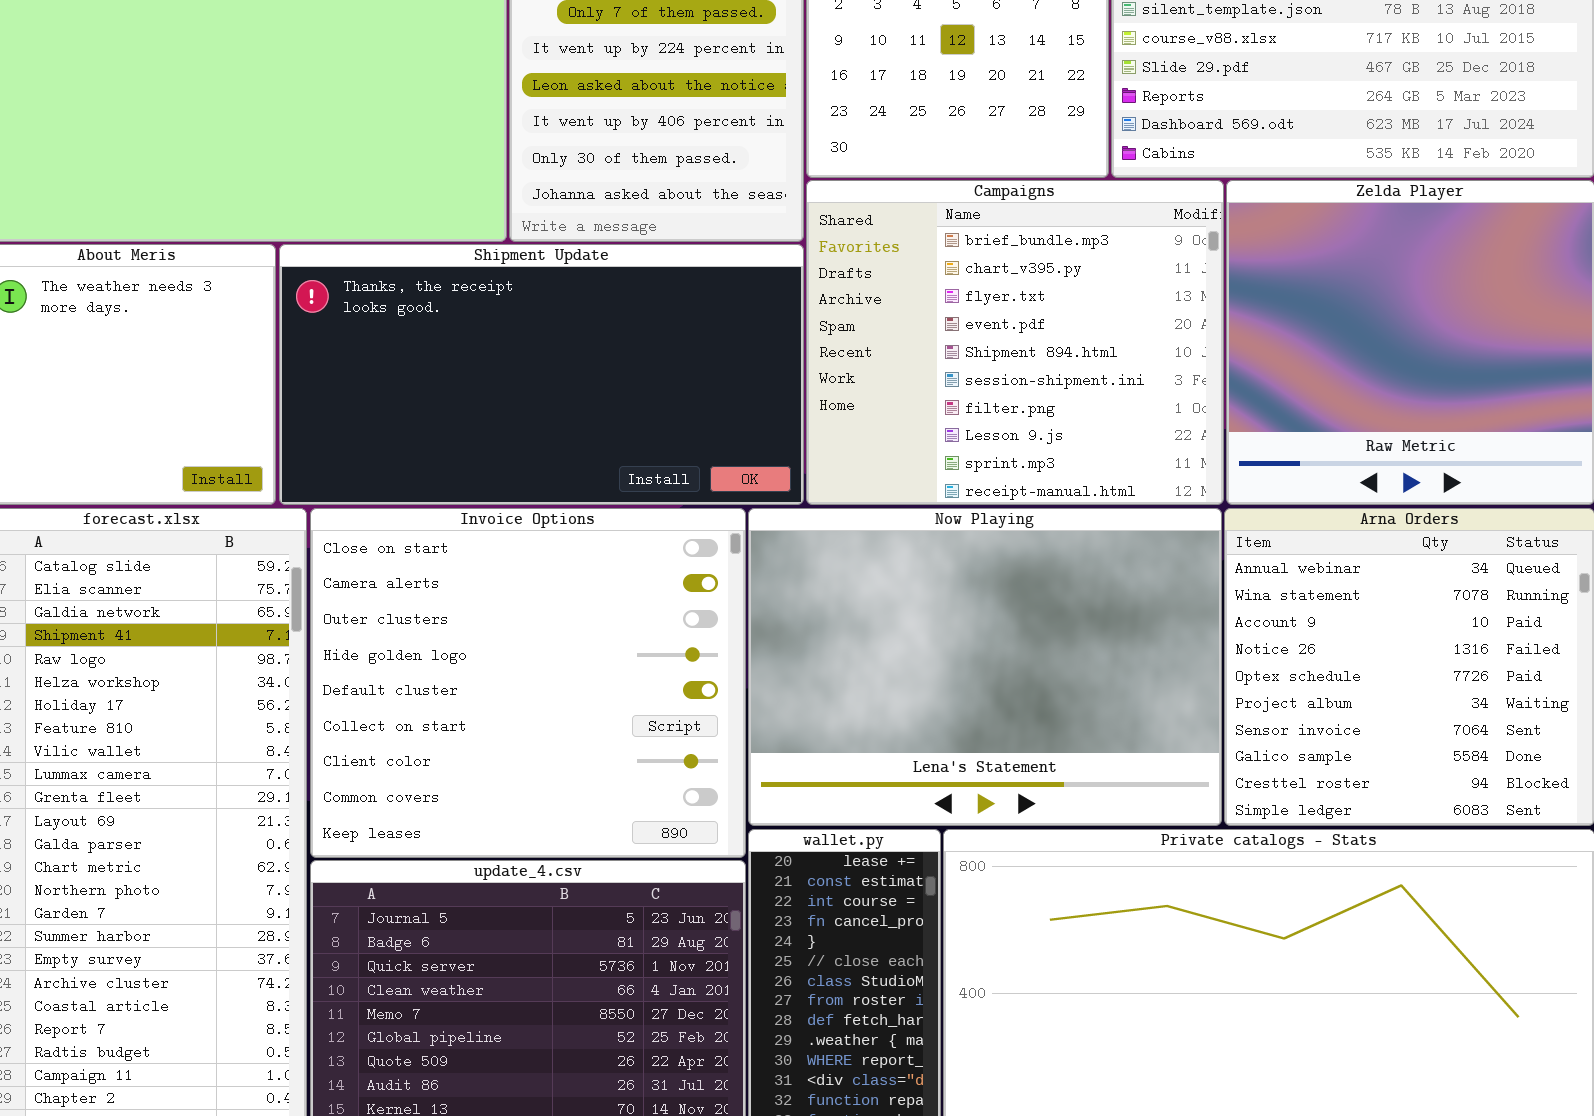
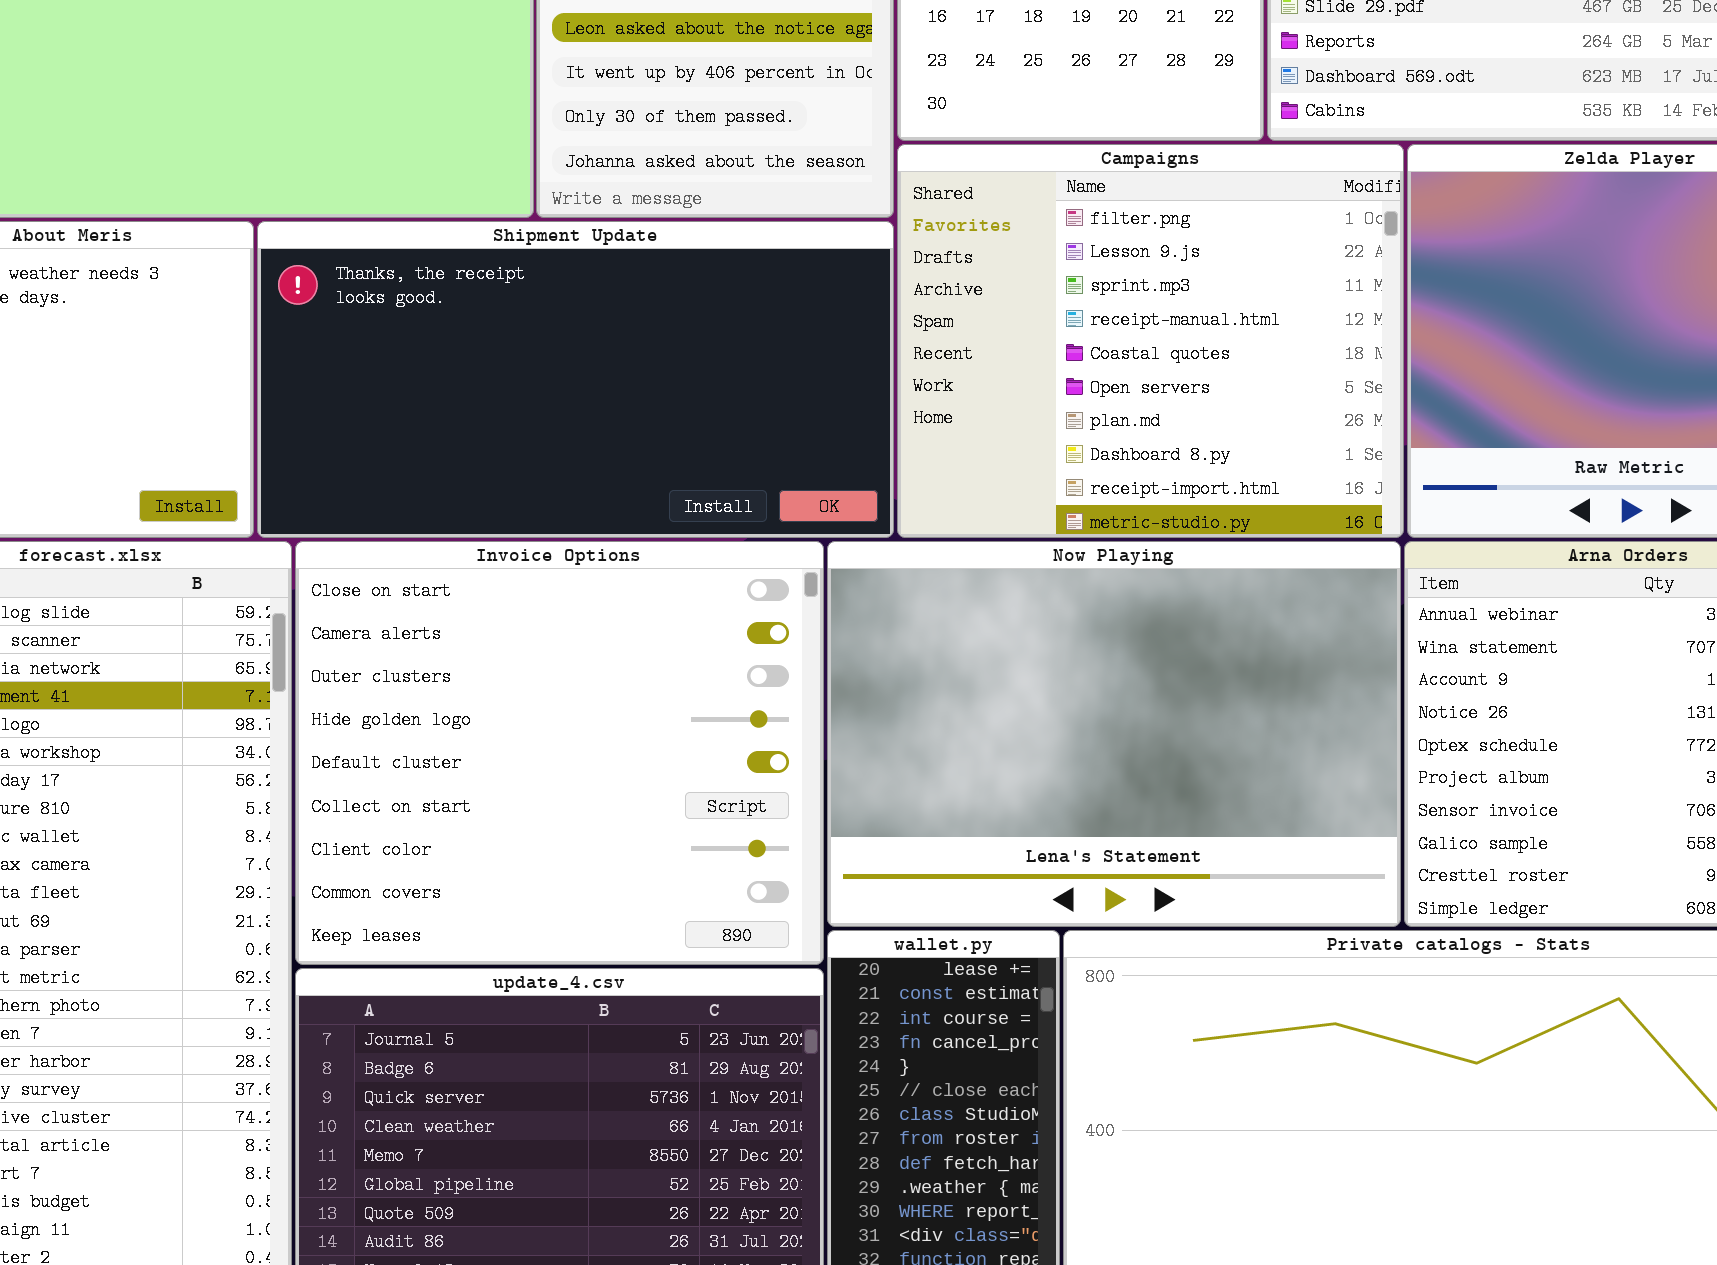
Campaigns: [806,180,1224,505] -> [897,144,1404,538], scrolled down 6 rows

